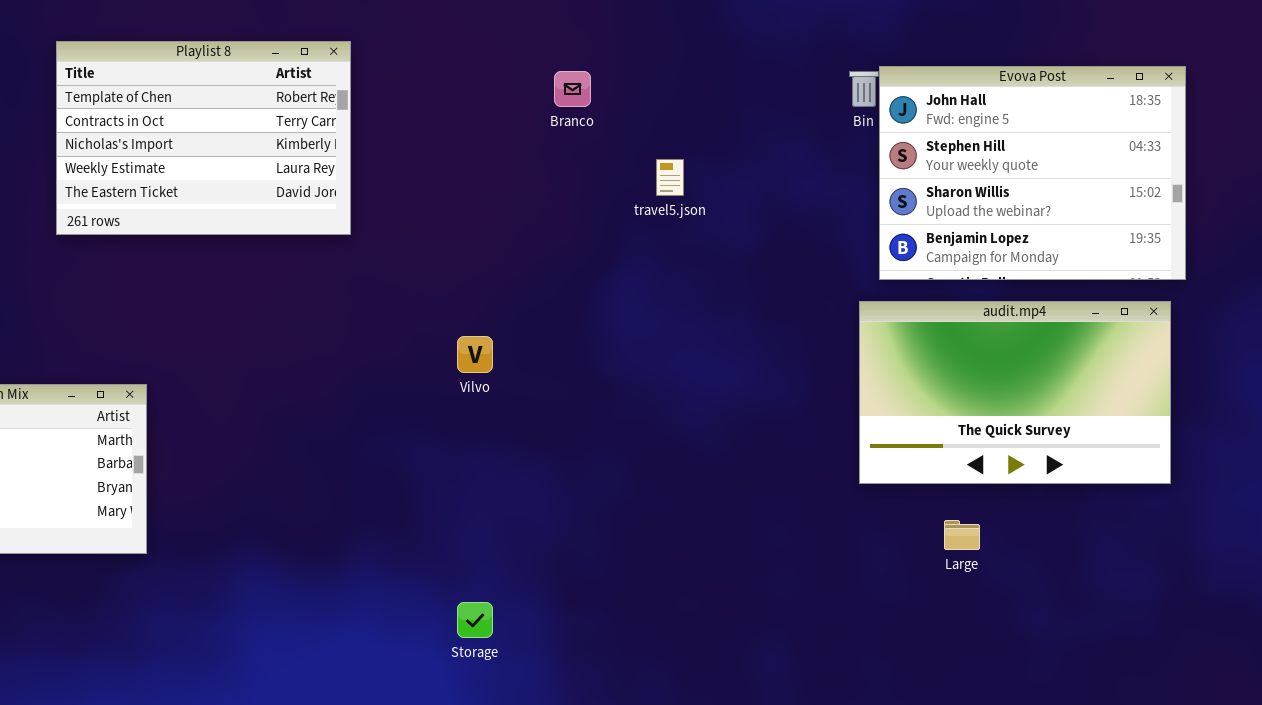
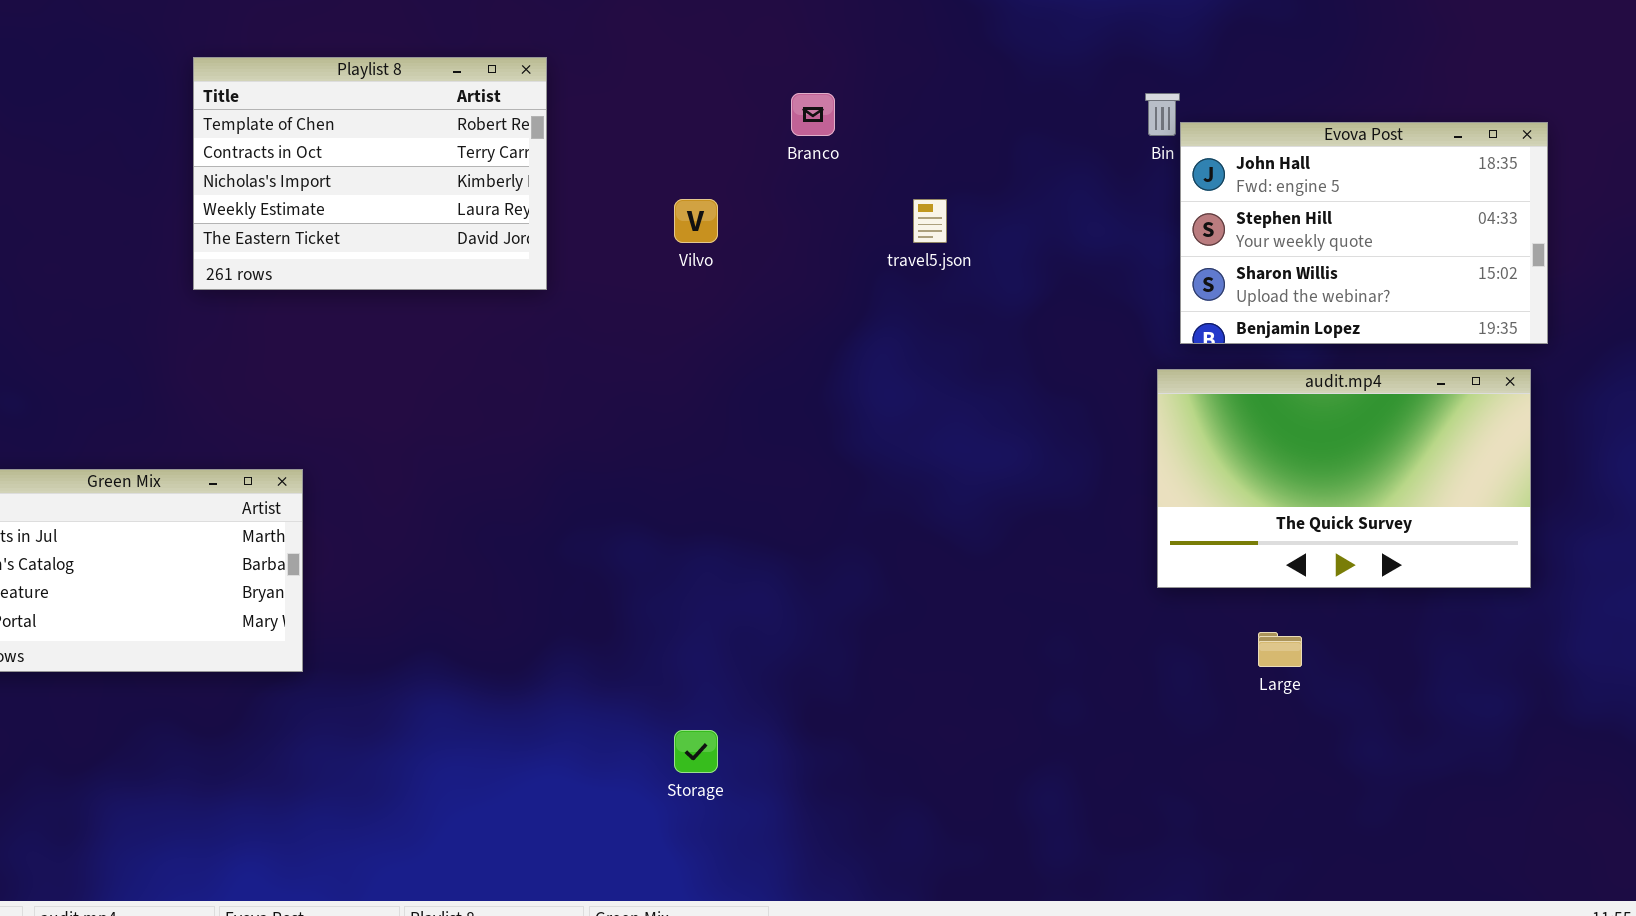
Evova Post: [879,66,1186,280] -> [1180,122,1548,344], resized
Vilvo: [457,336,493,373] -> [674,199,718,243], moved

